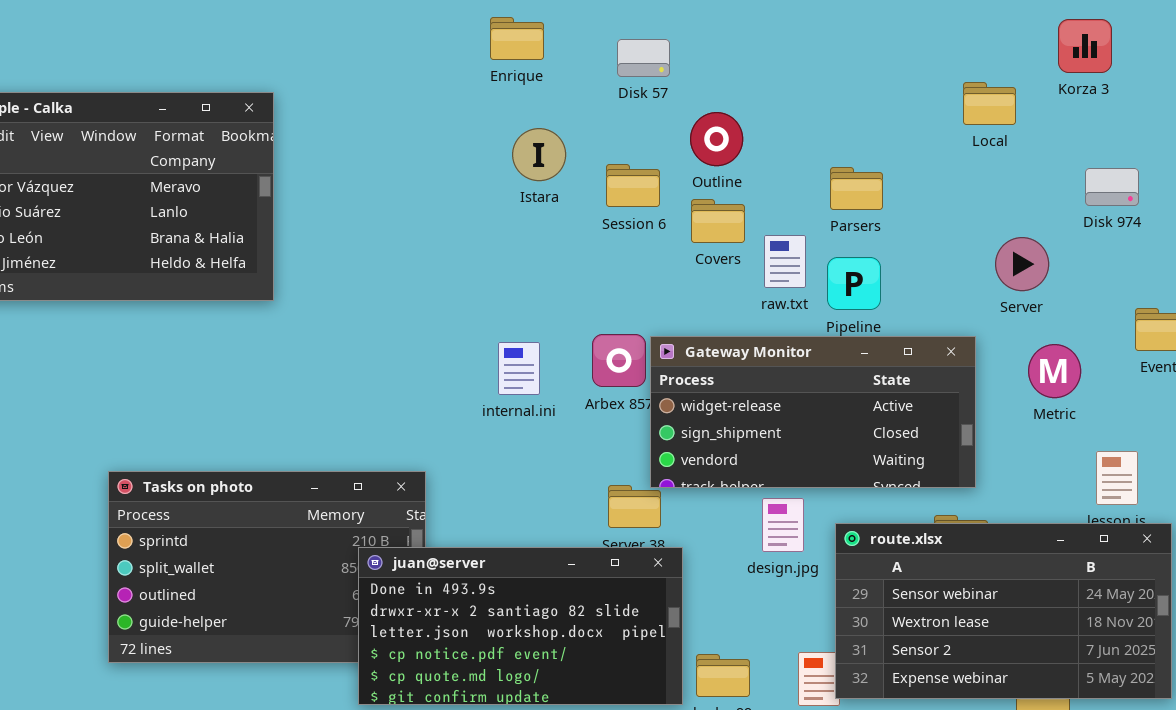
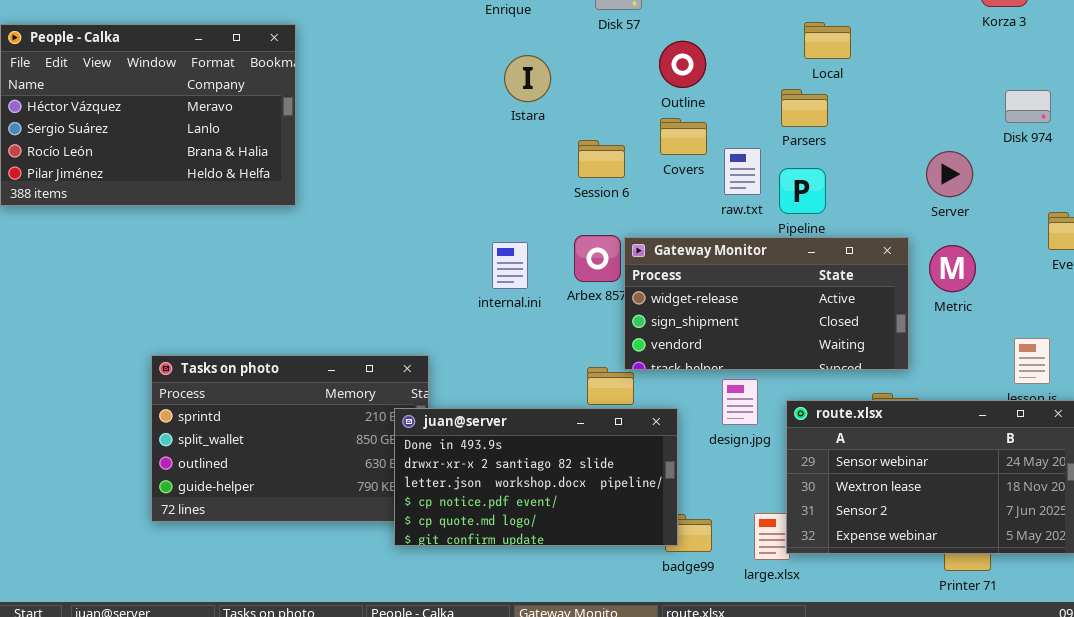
Local: [963,82,1016,125] -> [804,22,851,59], moved
Session 6: [606,164,660,207] -> [578,140,625,178], moved
Metric: [1028,344,1081,398] -> [929,245,976,292], moved
juan@server: [358,547,683,705] -> [394,408,678,546], moved

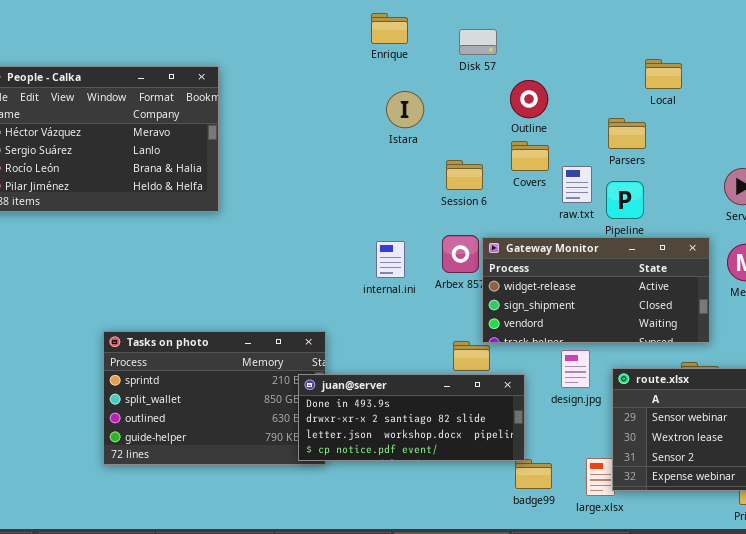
Local: [804,22,851,59] -> [645,59,682,89], moved
juan@server: [394,408,678,546] -> [298,374,525,461], resized

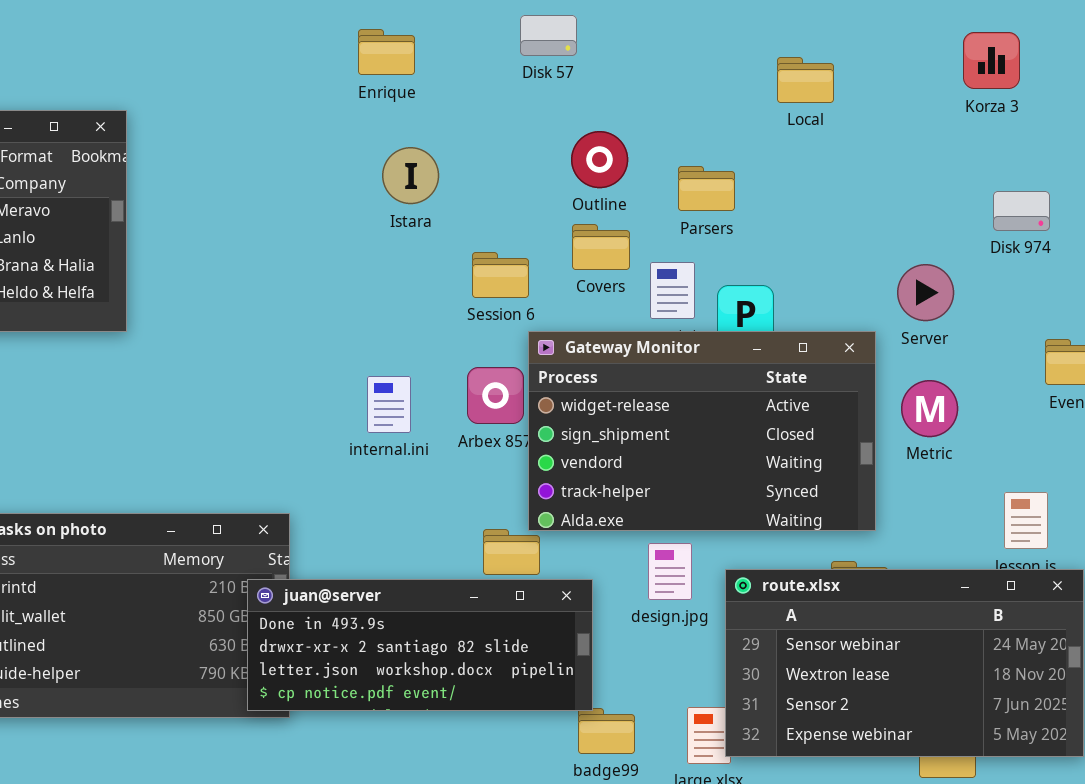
Disk 57: [459,29,497,55] -> [520,15,577,56], moved
Local: [645,59,682,89] -> [777,57,834,103], moved
Parsers: [608,118,646,149] -> [678,166,735,211], moved
Gateway Monitor: [482,237,710,343] -> [528,331,876,531], resized

